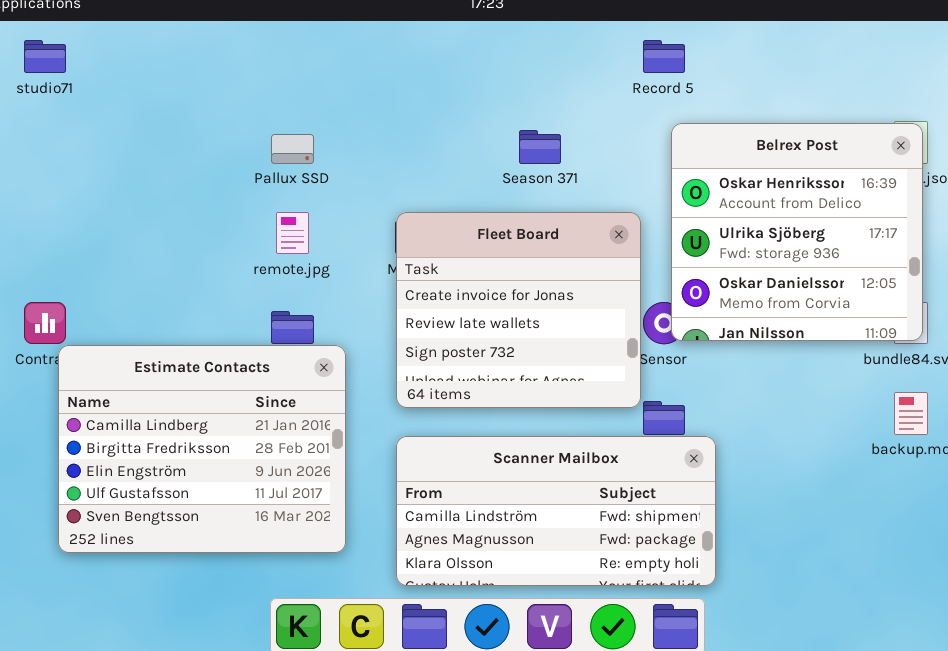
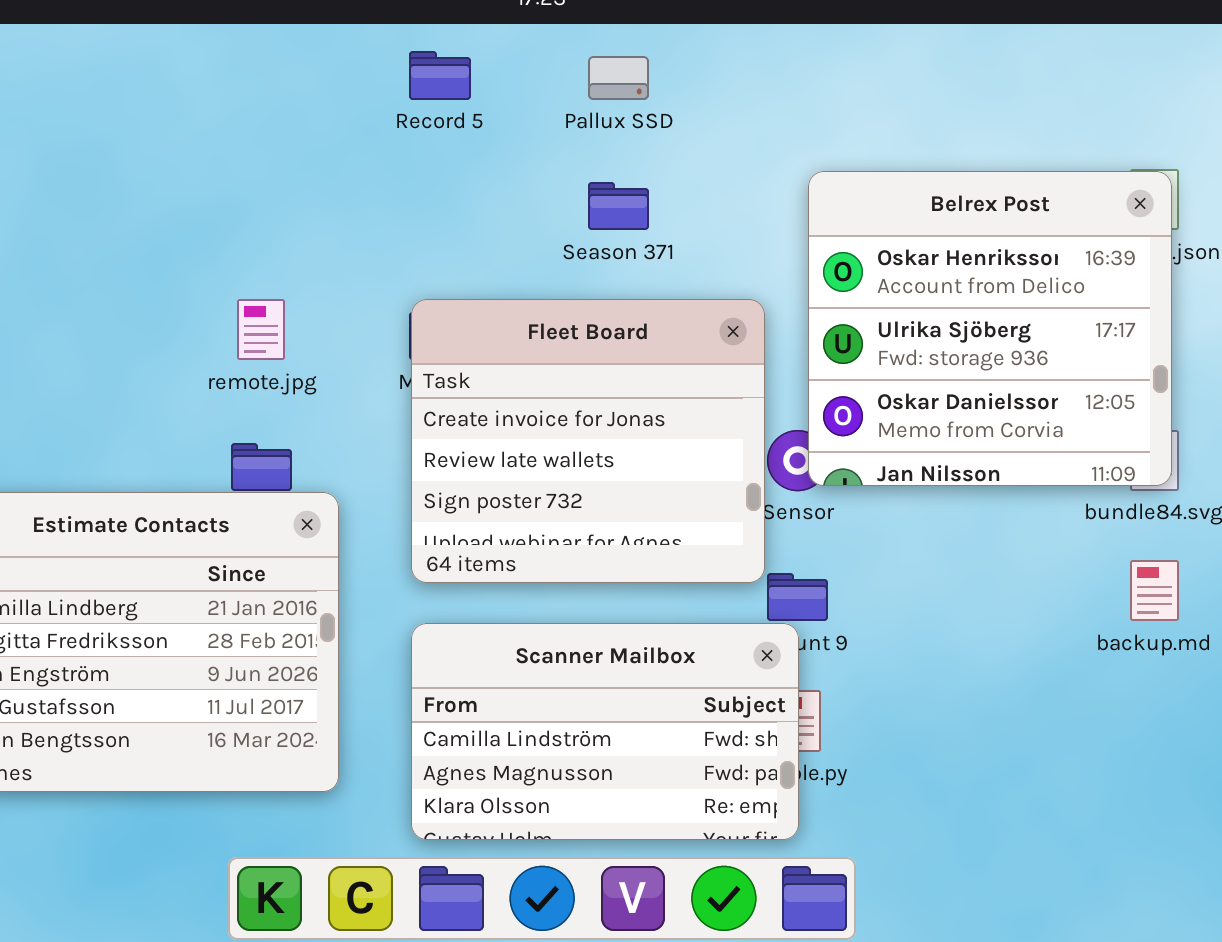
Record 5: [643,40,685,73] -> [409,51,471,100], moved
Pallux SSD: [271,134,314,164] -> [588,56,649,100], moved
Scanner Mailbox: [396,436,716,586] -> [411,623,799,840], resized

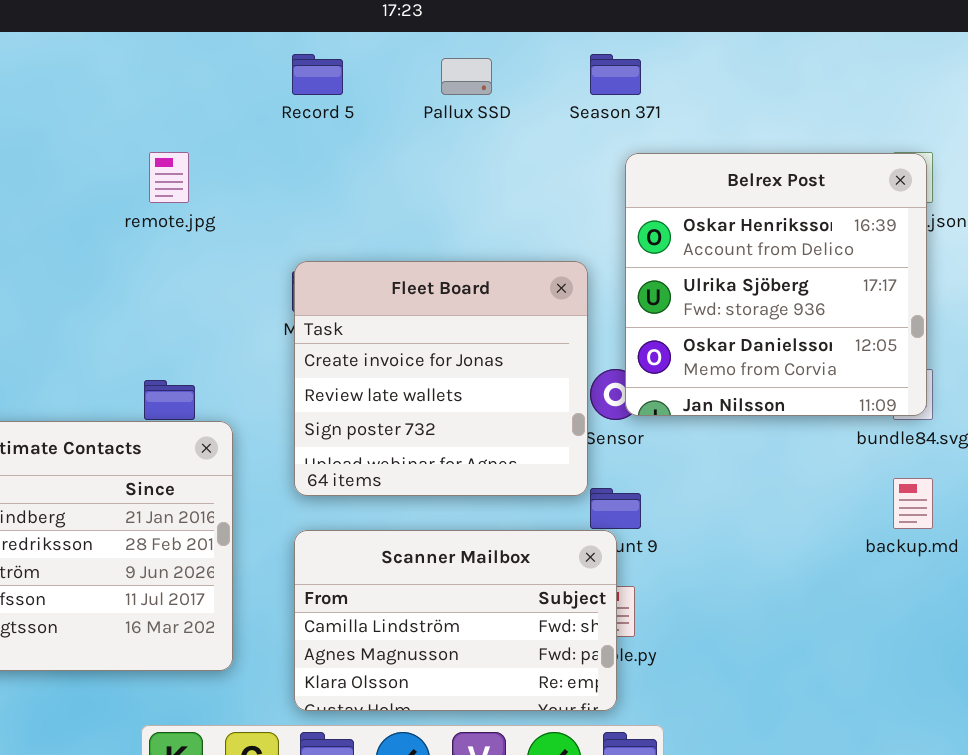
Season 371: [588,182,649,230] -> [590,54,641,95], moved
remote.jpg: [237,299,285,360] -> [149,152,189,203], moved

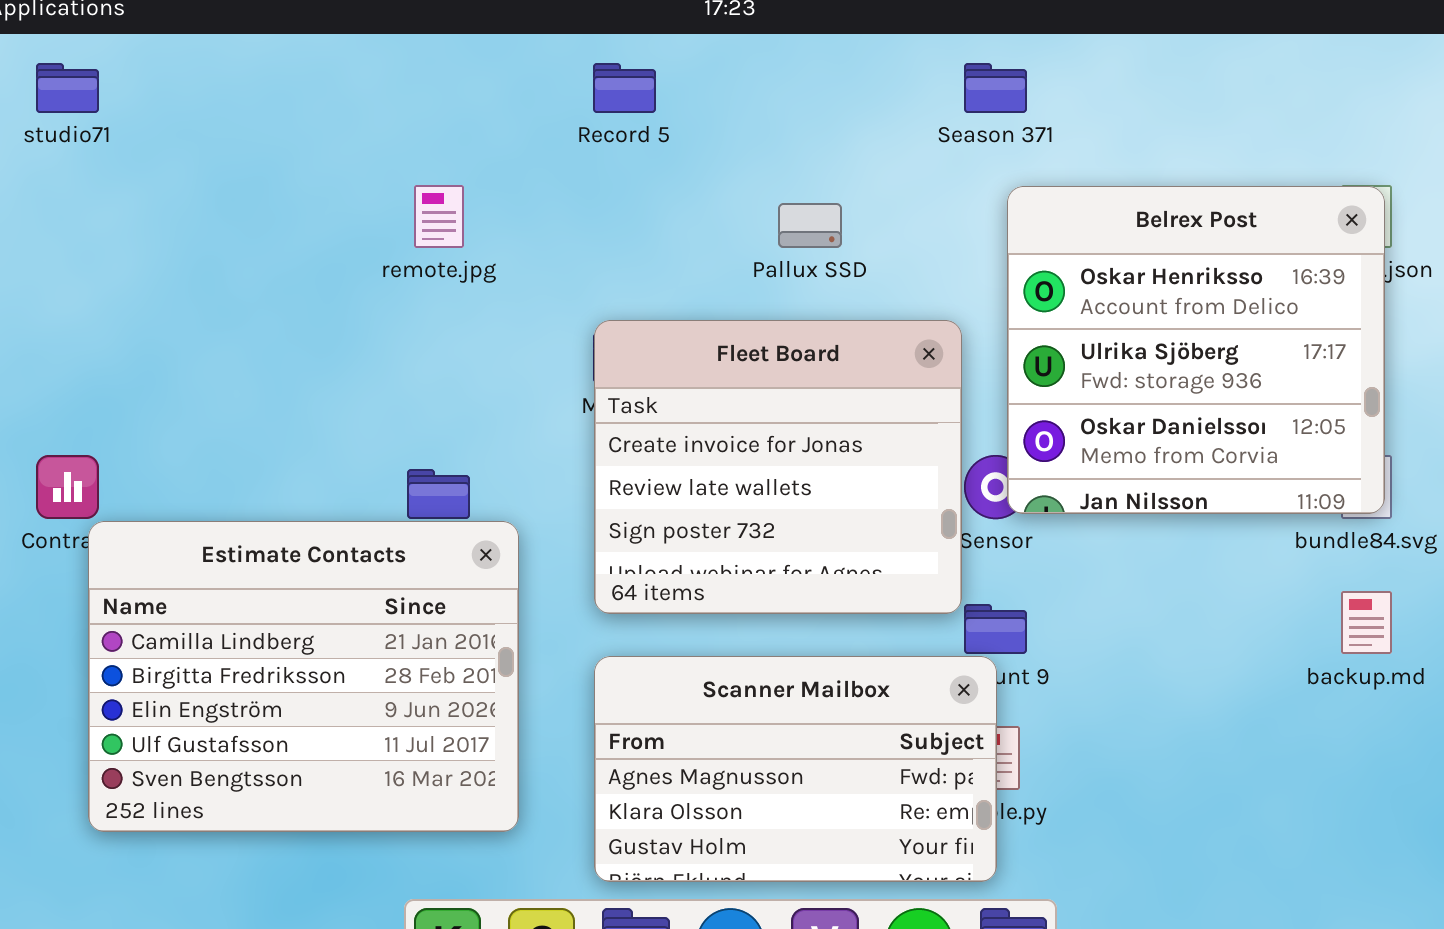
Pallux SSD: [441,58,492,95] -> [778,203,842,248], moved
Scanner Mailbox: [294,530,617,711] -> [594,656,997,882], scrolled down 1 row

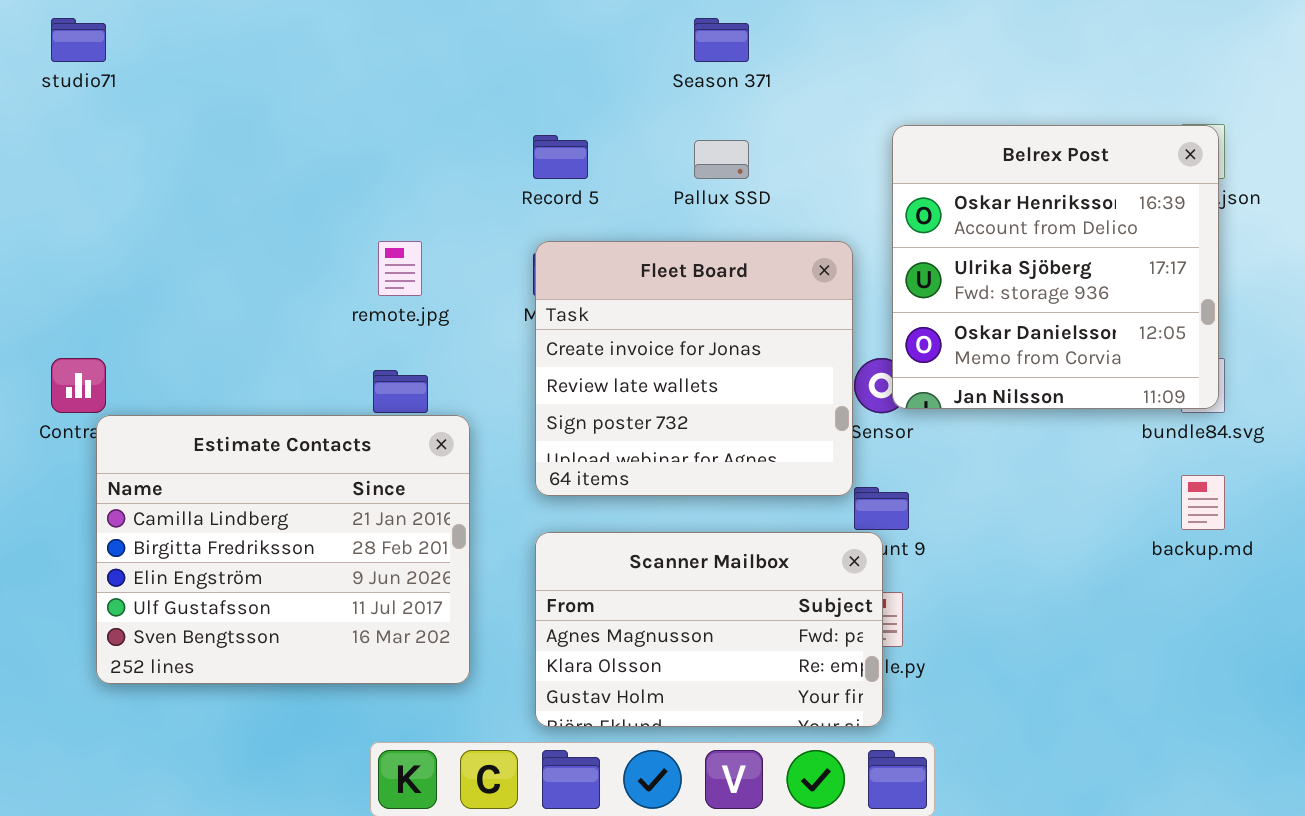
Record 5: [593,63,656,113] -> [533,135,588,179], moved
Season 371: [964,63,1027,113] -> [694,18,749,62], moved
remote.jpg: [414,185,464,248] -> [378,241,422,296], moved

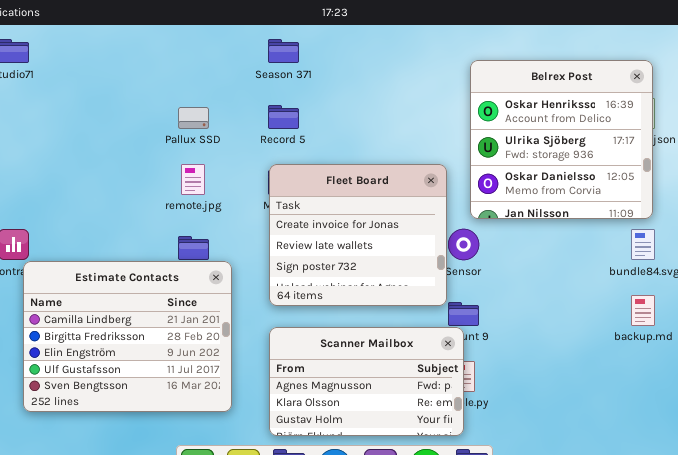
Season 371: [694,18,749,62] -> [268,39,299,63], moved
Belrex Post: [892,125,1219,409] -> [470,60,653,219], moved
Pallux SSD: [694,140,749,179] -> [178,107,209,129], moved

